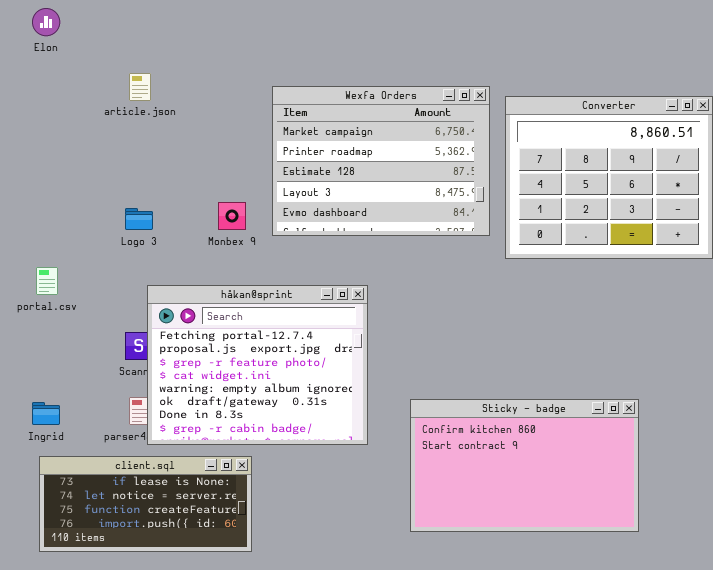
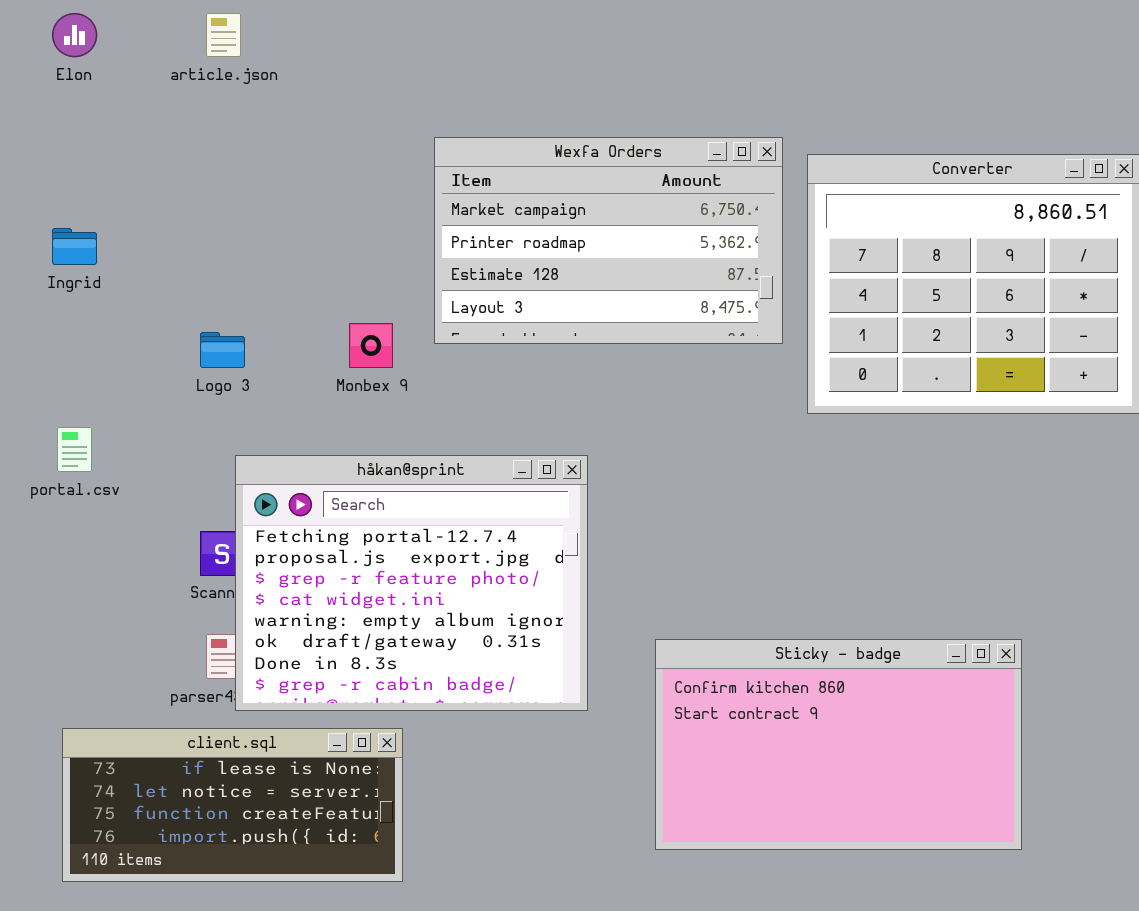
article.json: [129,73,151,101] -> [206,13,241,57], moved
Wexfa Orders: [272,86,490,236] -> [434,137,783,344], resized
Ingrid: [32,402,60,425] -> [52,228,97,265], moved

